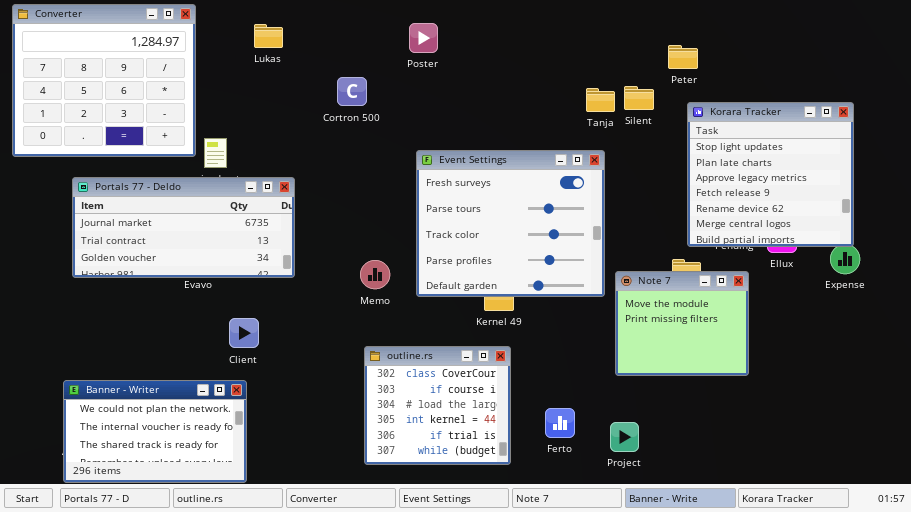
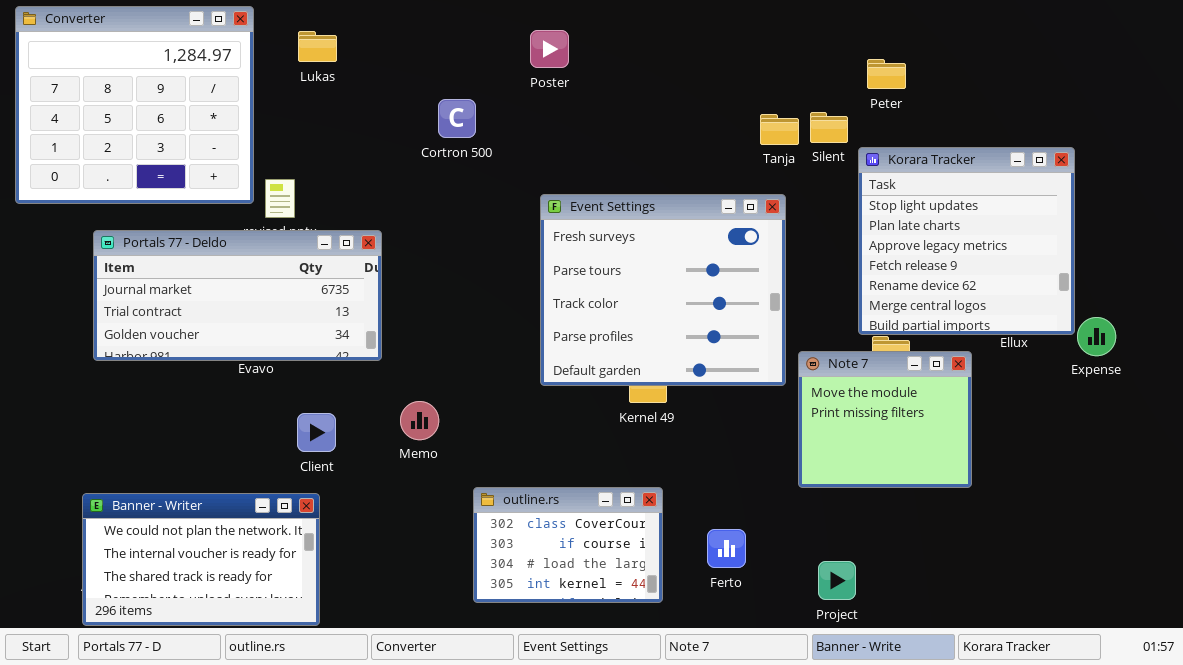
Lukas: [254,24,283,48] -> [298,31,337,62], moved
Korara Tracker: [687,102,854,247] -> [858,147,1075,335], moved
Memo: [360,260,390,289] -> [400,401,439,440], moved
outline.rs: [364,346,511,465] -> [473,487,663,603], resized
Project: [610,422,639,452] -> [818,561,856,600], moved

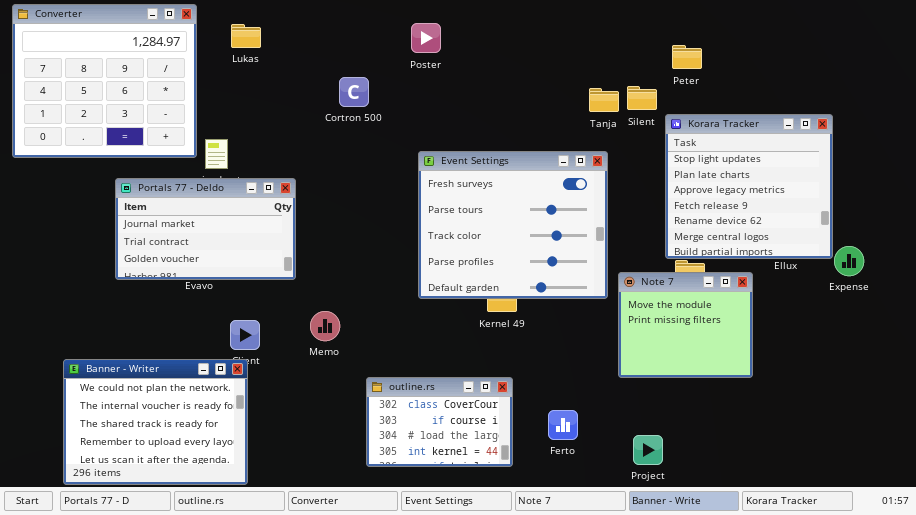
Portals 77 - Deldo: [93,230,382,361] -> [115,178,296,280], resized
Banner - Writer: [82,493,320,626] -> [63,359,248,485], resized

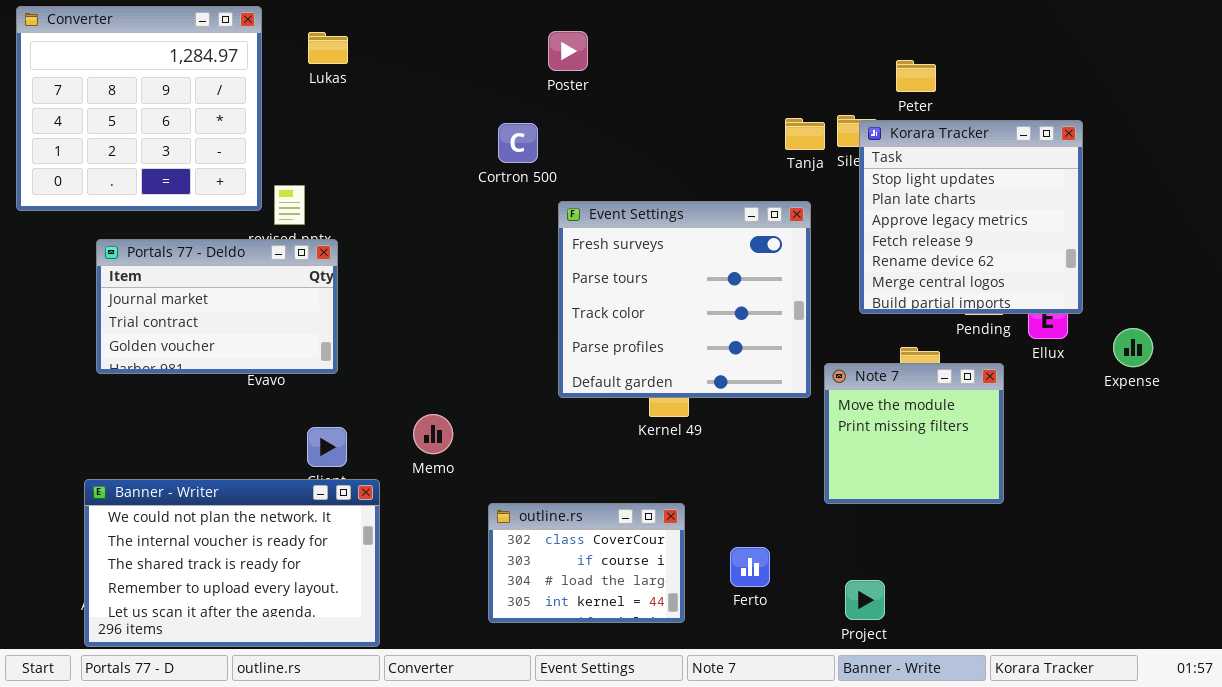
Cortron 500: [339,77,369,107] -> [498,123,538,163], moved
Korara Tracker: [665,114,833,259] -> [859,120,1083,314], moved
Portals 77 - Deldo: [115,178,296,280] -> [96,239,338,374], moved
Banner - Writer: [63,359,248,485] -> [84,479,380,647], resized

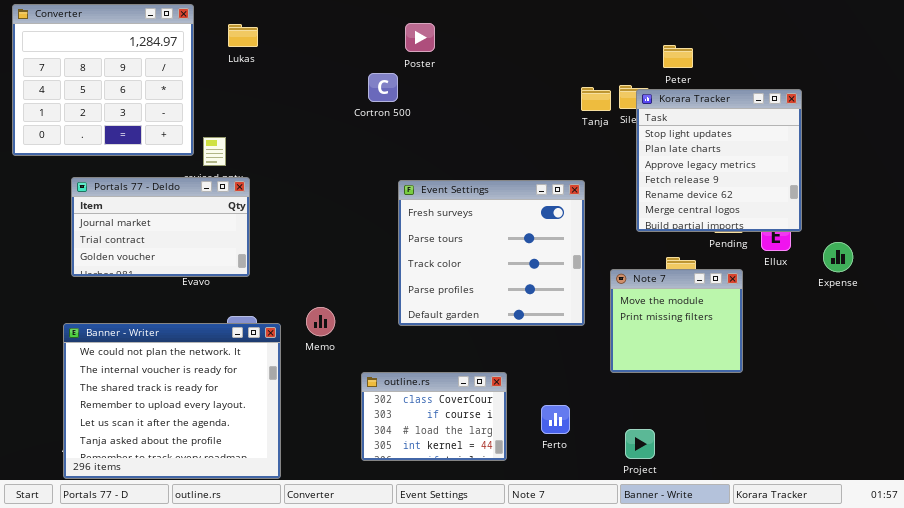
Cortron 500: [498,123,538,163] -> [368,73,398,102], moved
Event Settings: [558,201,811,398] -> [398,180,585,326], moved
Banner - Writer: [84,479,380,647] -> [63,323,281,479], resized

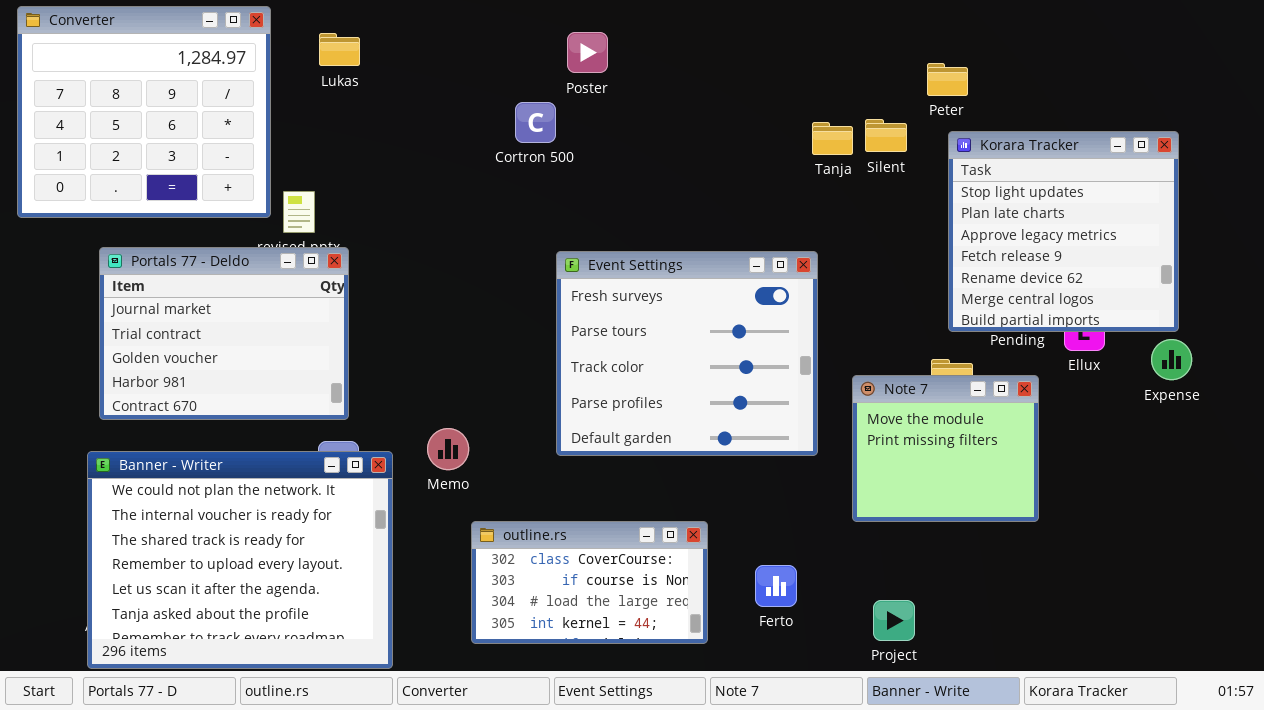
Korara Tracker: [636,89,802,232] -> [948,131,1179,332], moved
Portals 77 - Deldo: [71,177,250,277] -> [99,247,349,420], resized
outline.rs: [361,372,507,461] -> [471,521,708,644], resized

